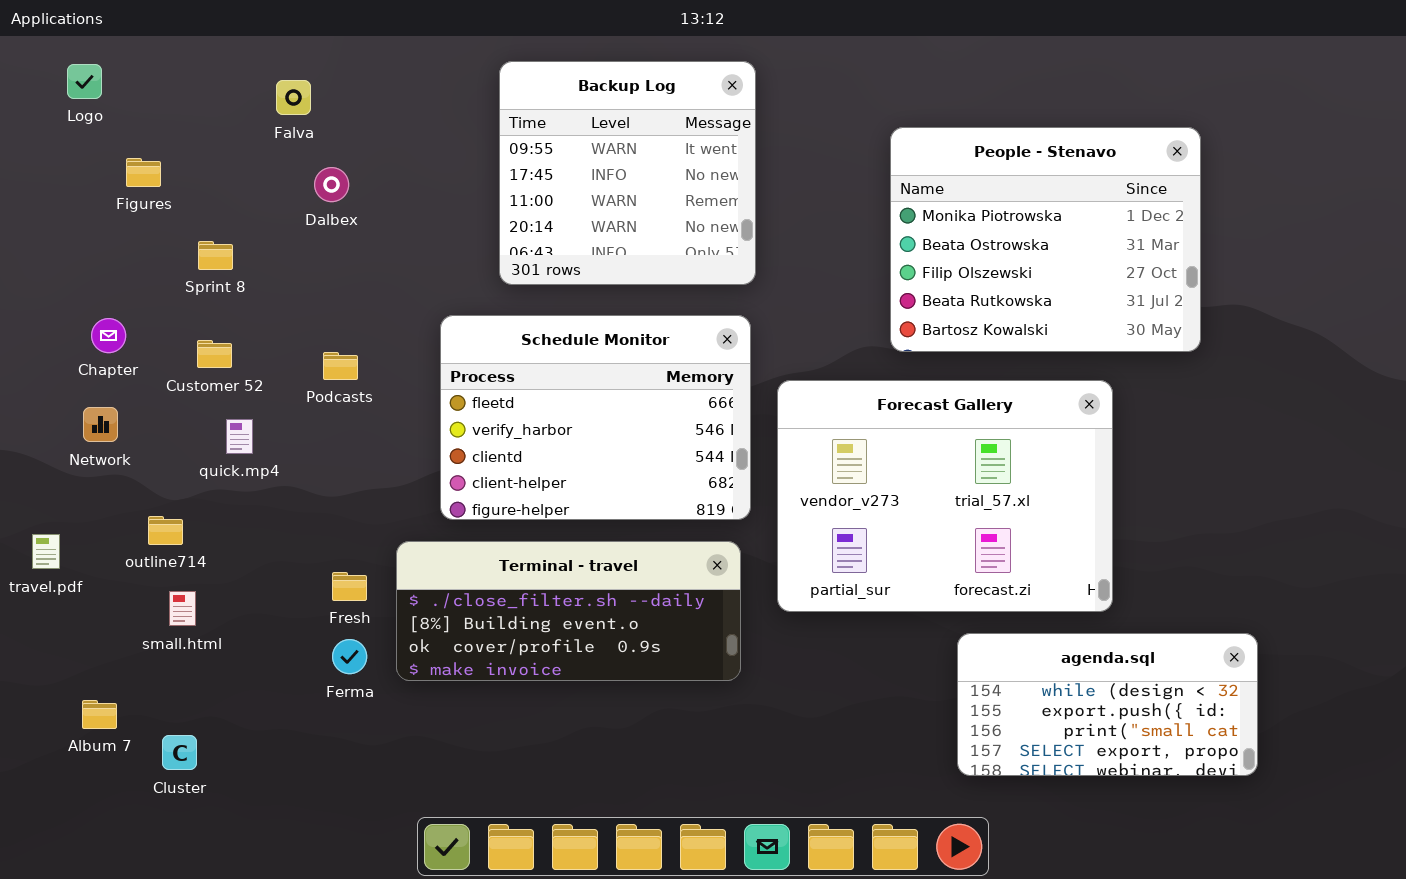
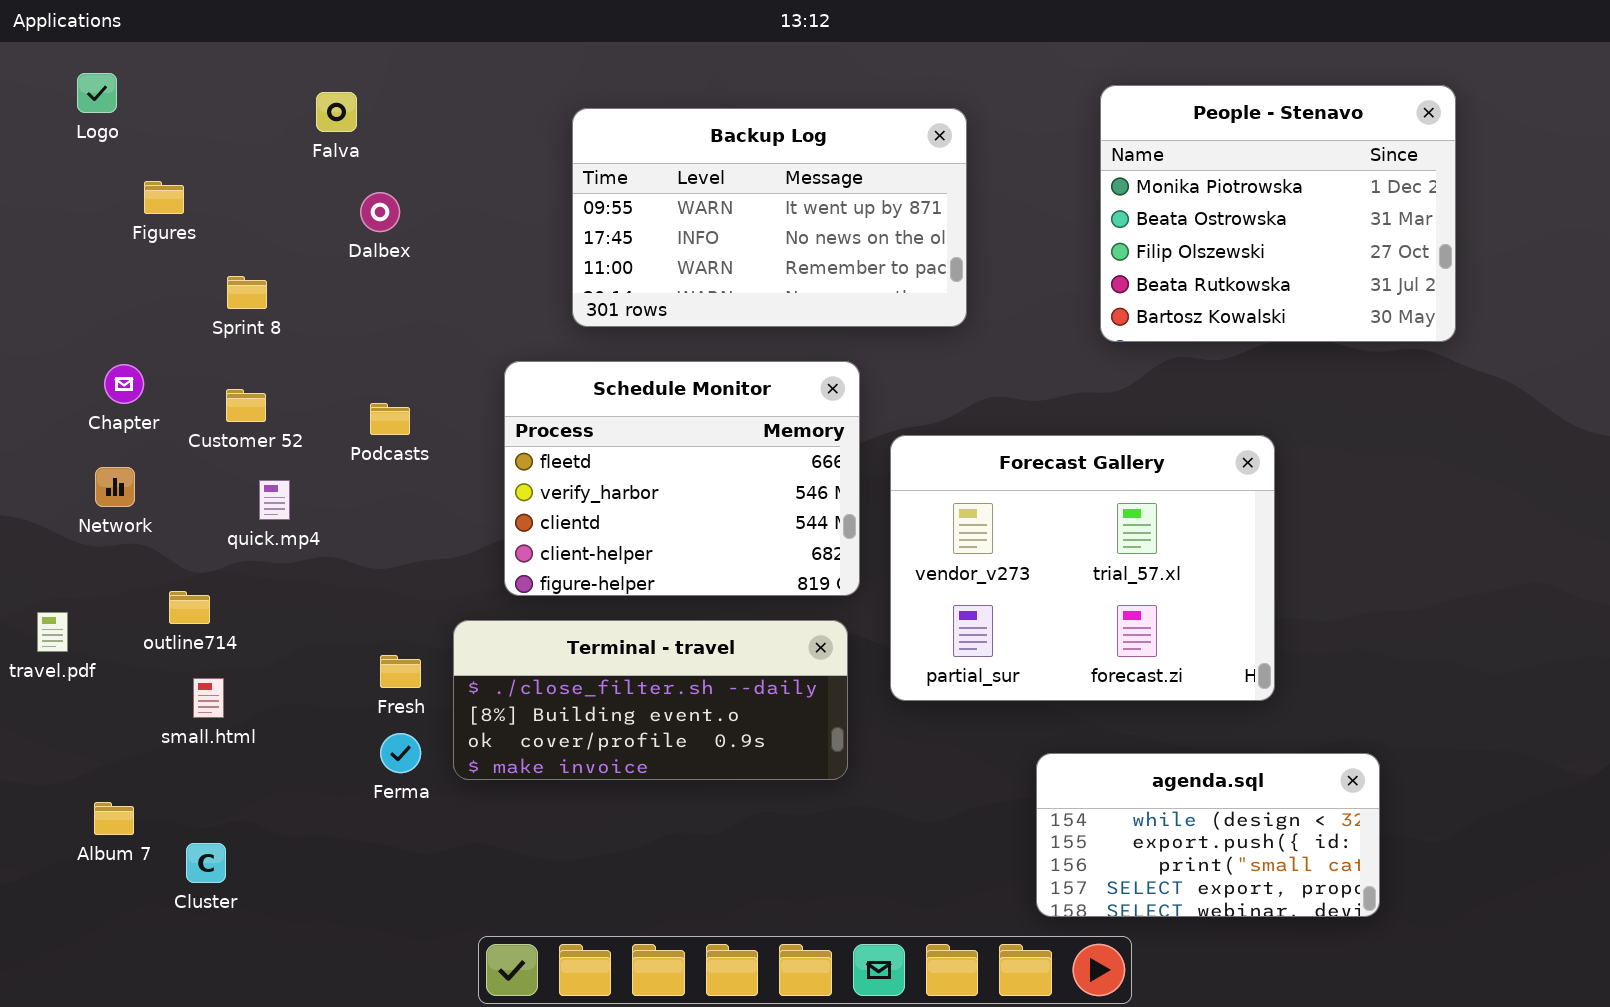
Backup Log: [499,61,756,285] -> [572,108,967,327], resized
People - Stenavo: [890,127,1201,352] -> [1100,85,1456,342], moved
agenda.sql: [957,633,1258,776] -> [1036,753,1380,917], moved

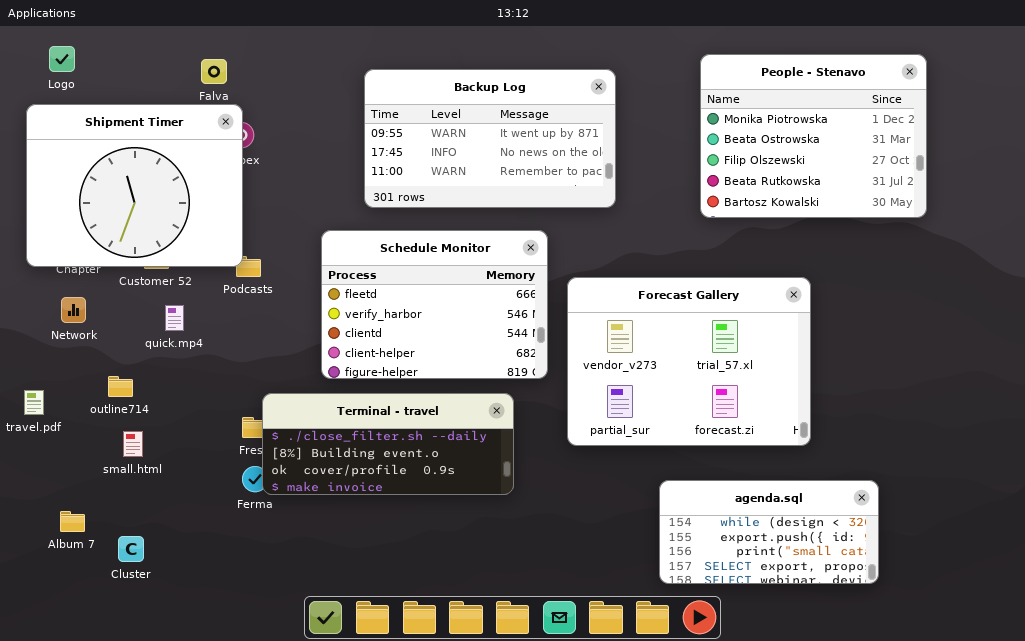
Shipment Timer: none -> [26,104,243,267], opened
Terminal - travel: [453,620,848,780] -> [262,393,514,495], moved

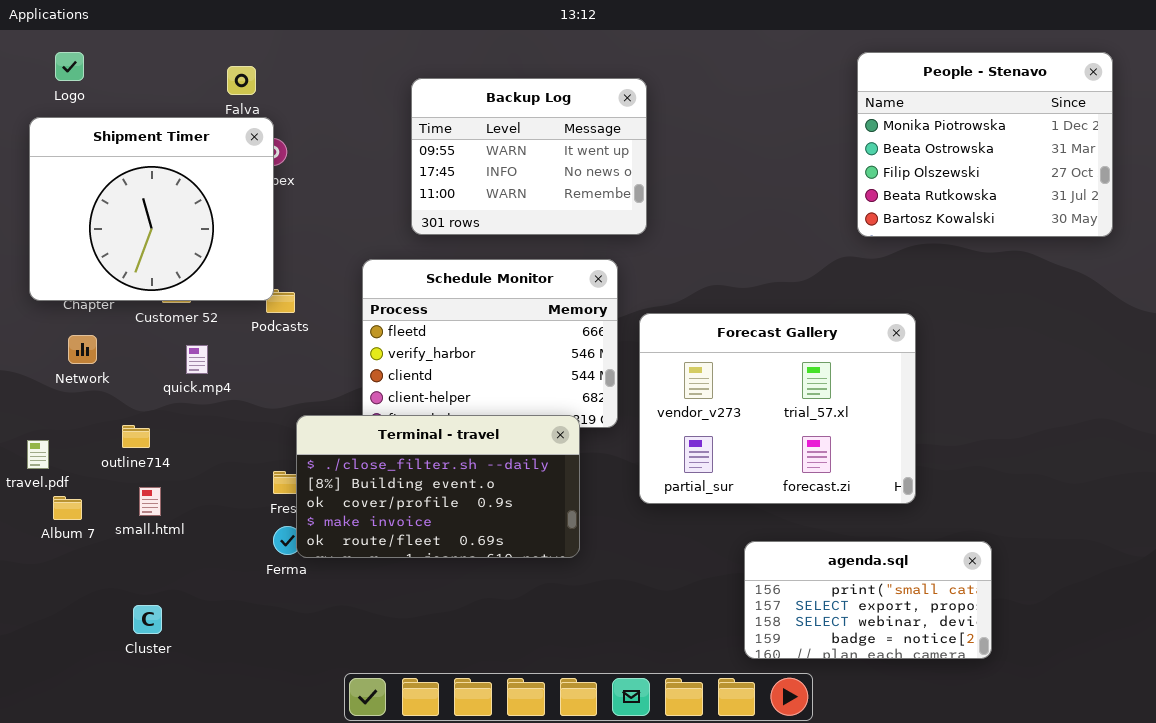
People - Stenavo: [700,54,927,218] -> [857,52,1113,237], moved
Backup Log: [364,69,616,208] -> [411,78,647,235], resized
Terminal - travel: [262,393,514,495] -> [296,415,580,558], resized
agenda.sql: [659,480,879,584] -> [744,541,992,659], scrolled down 2 rows
Album 7: [60,511,85,532] -> [53,496,82,520], moved

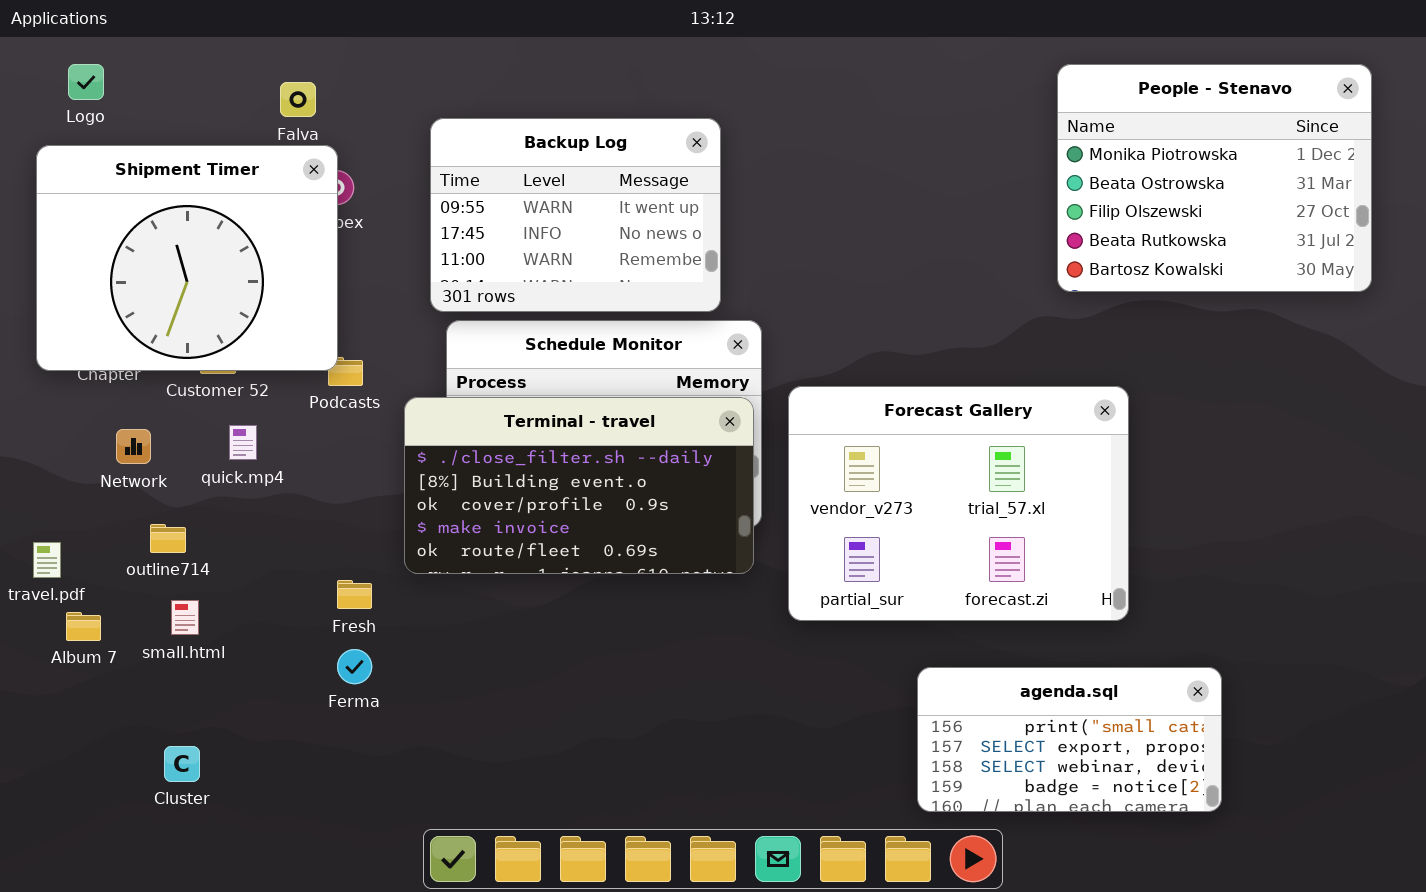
Backup Log: [411,78,647,235] -> [430,118,721,312], moved
Network: [68,335,97,364] -> [116,429,151,464], moved
Terminal - travel: [296,415,580,558] -> [404,397,754,574], moved

